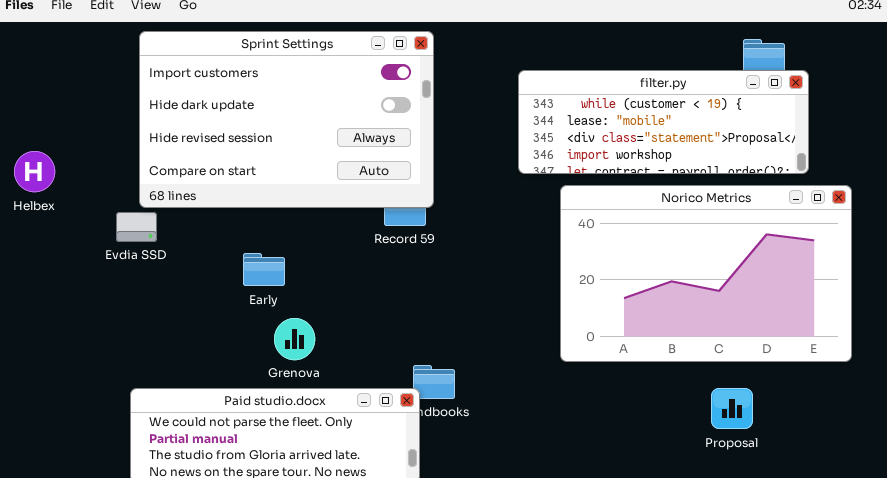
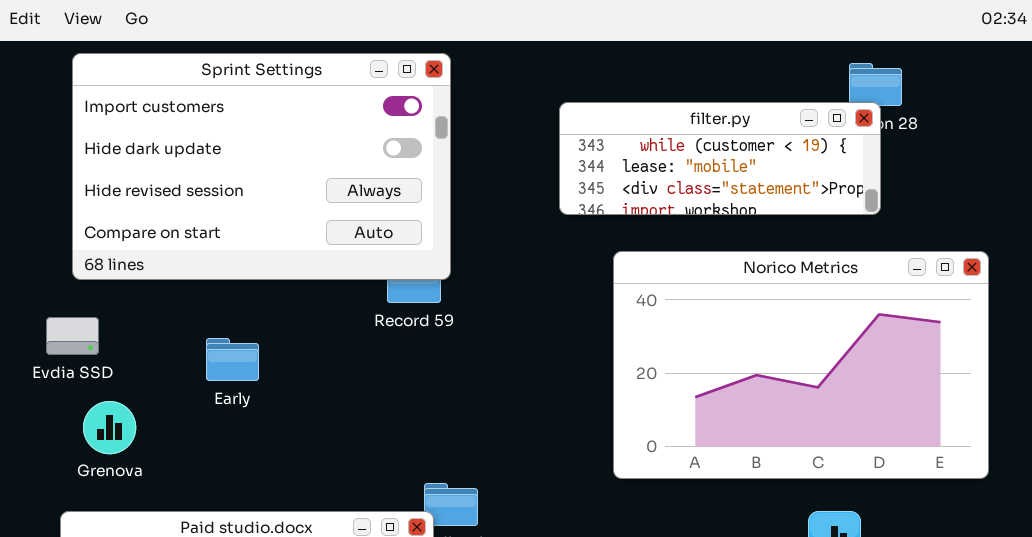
filter.py: [518,70,809,174] -> [559,102,881,215], resized
Evdia SSD: [116,212,157,242] -> [46,317,99,355], moved
Grenova: [274,318,315,360] -> [83,401,136,454], moved

